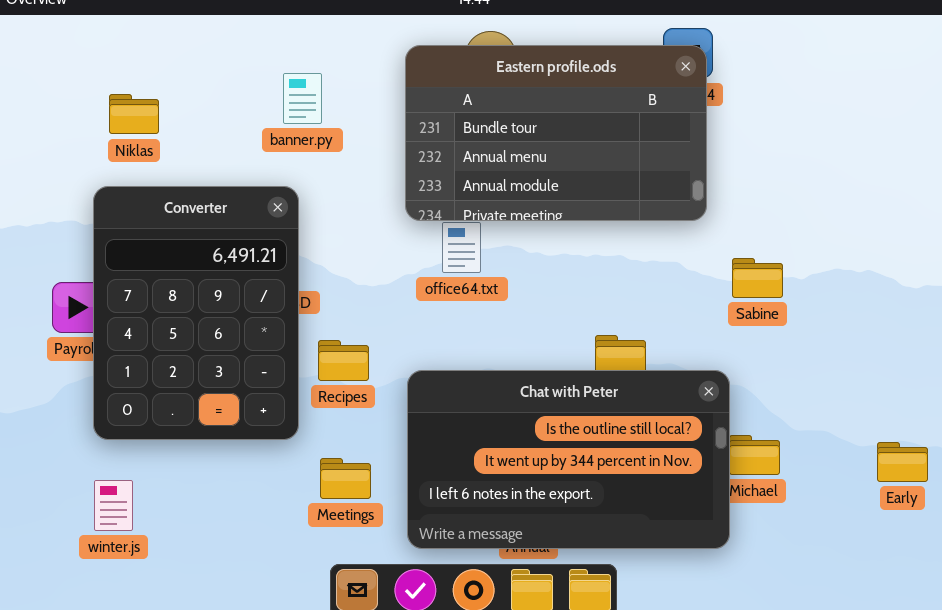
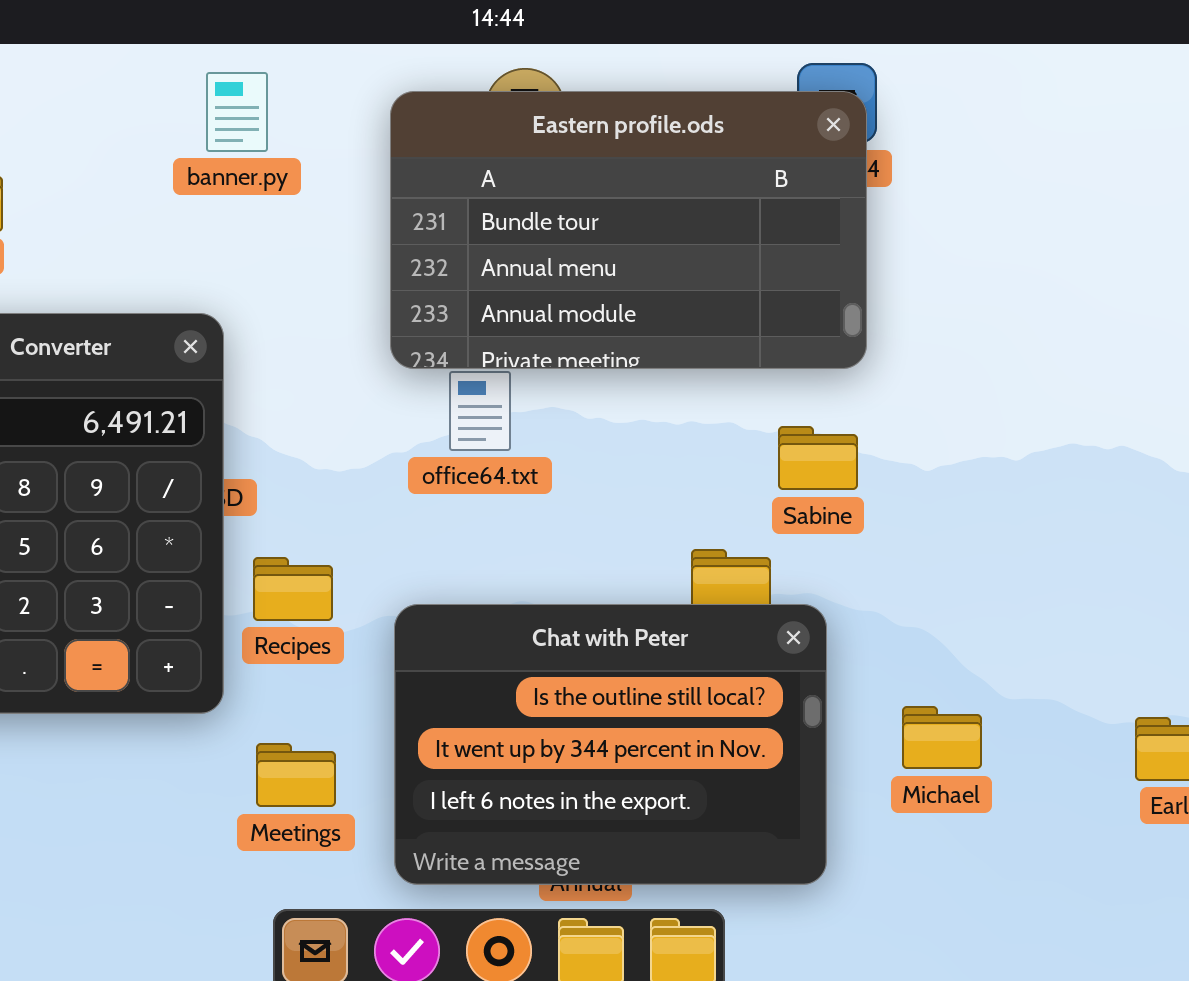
banner.py: [283,73,322,124] -> [206,72,268,152], moved
Sabine: [732,258,783,298] -> [778,426,858,490], moved
Chat with Peter: [407,370,730,549] -> [394,604,827,885], resized

